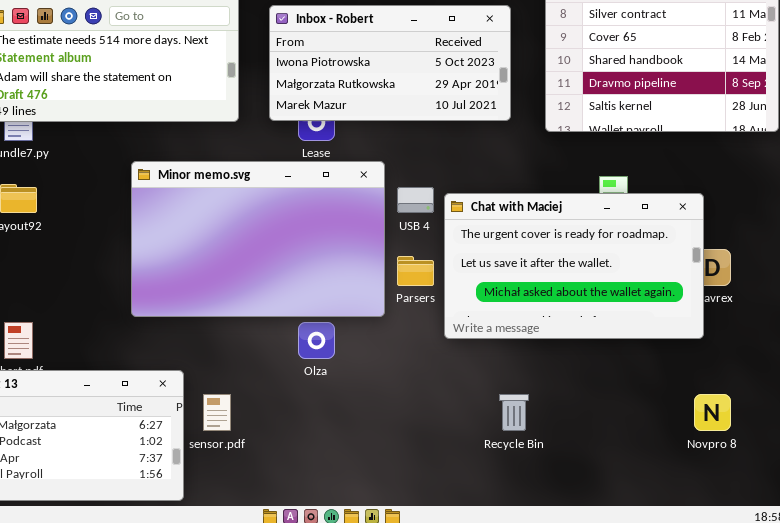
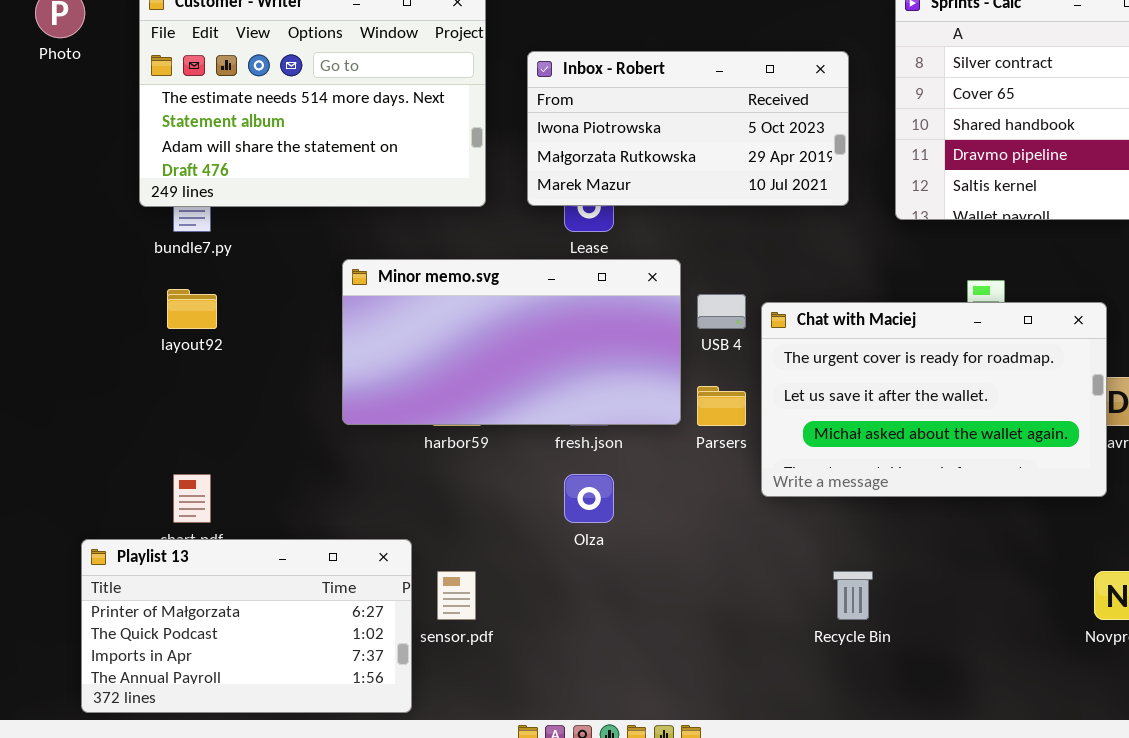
Minor memo.svg: [131,161,385,317] -> [342,259,681,425], resized

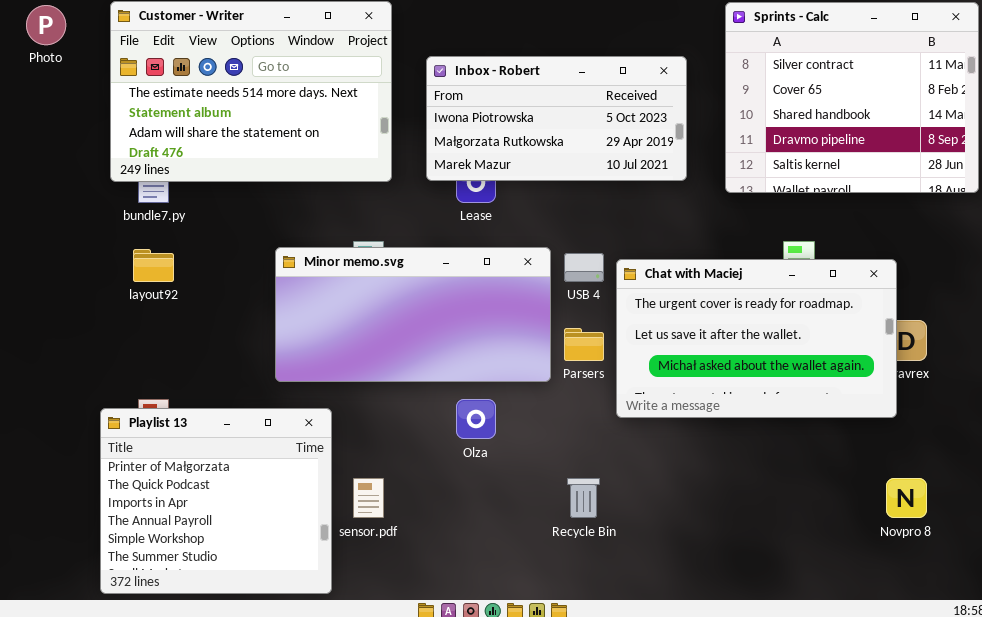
Minor memo.svg: [342,259,681,425] -> [275,247,551,382], moved
Playlist 13: [81,539,412,713] -> [100,408,332,594], resized
Recycle Bin: [833,571,873,620] -> [567,478,600,518], moved

